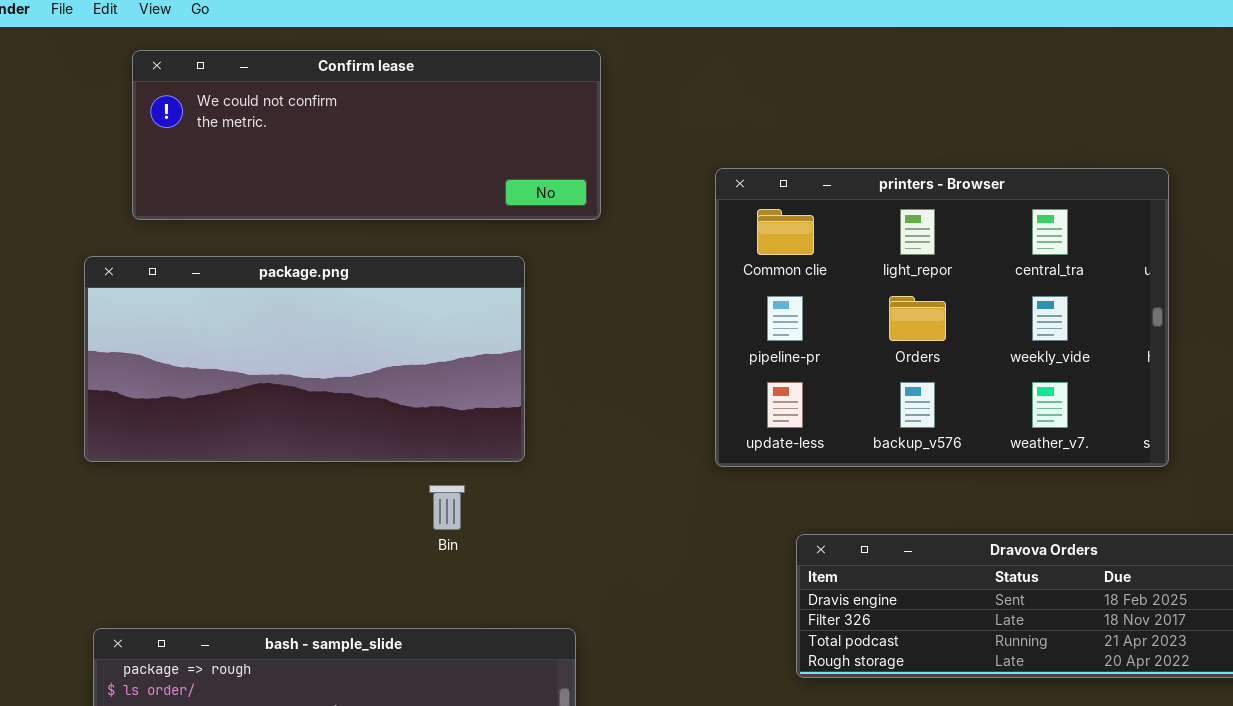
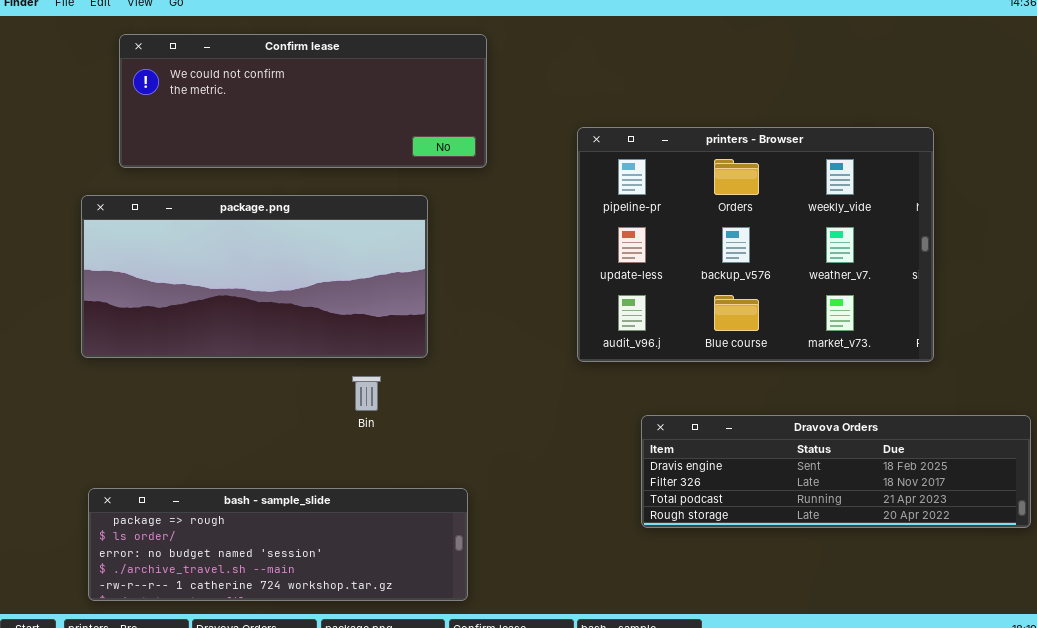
printers - Browser: [715,168,1169,467] -> [577,127,934,362], scrolled down 1 row

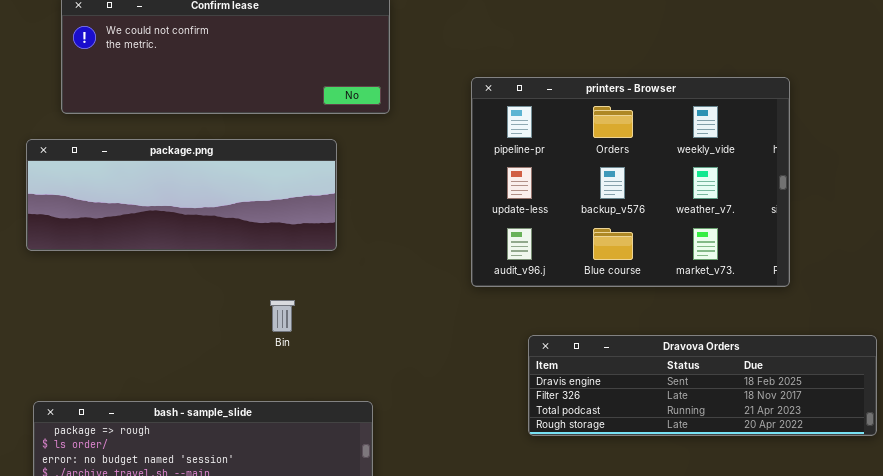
package.png: [81,195,428,358] -> [26,139,337,251], resized

